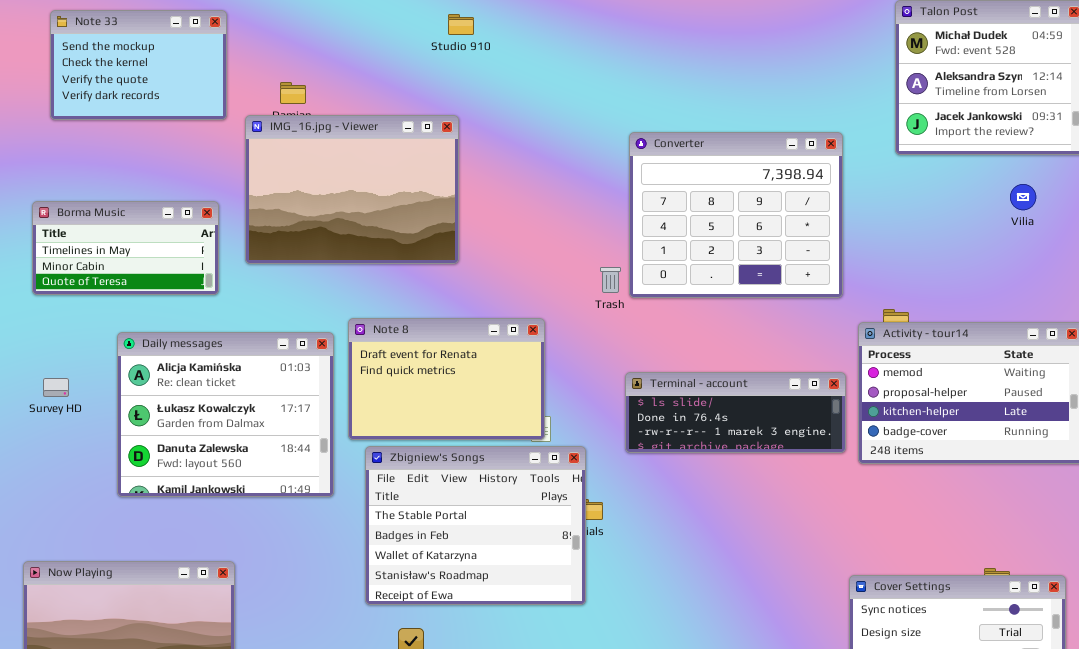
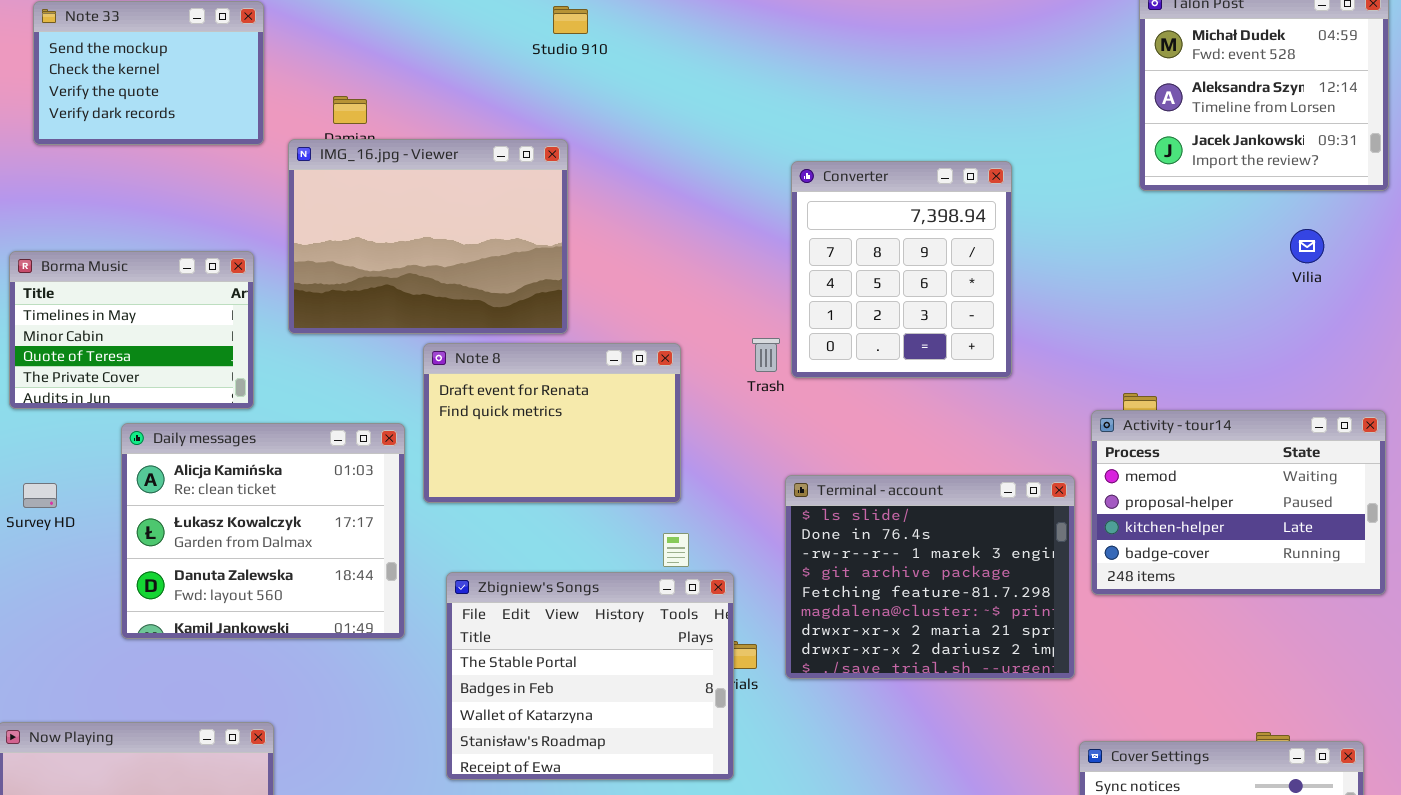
Converter: [629,132,843,298] -> [791,161,1012,378], resized
Borma Music: [32,201,219,295] -> [9,251,254,409], resized
Note 8: [348,318,545,440] -> [423,343,681,503], moved
Terminal - account: [625,372,846,453] -> [785,475,1075,679], resized

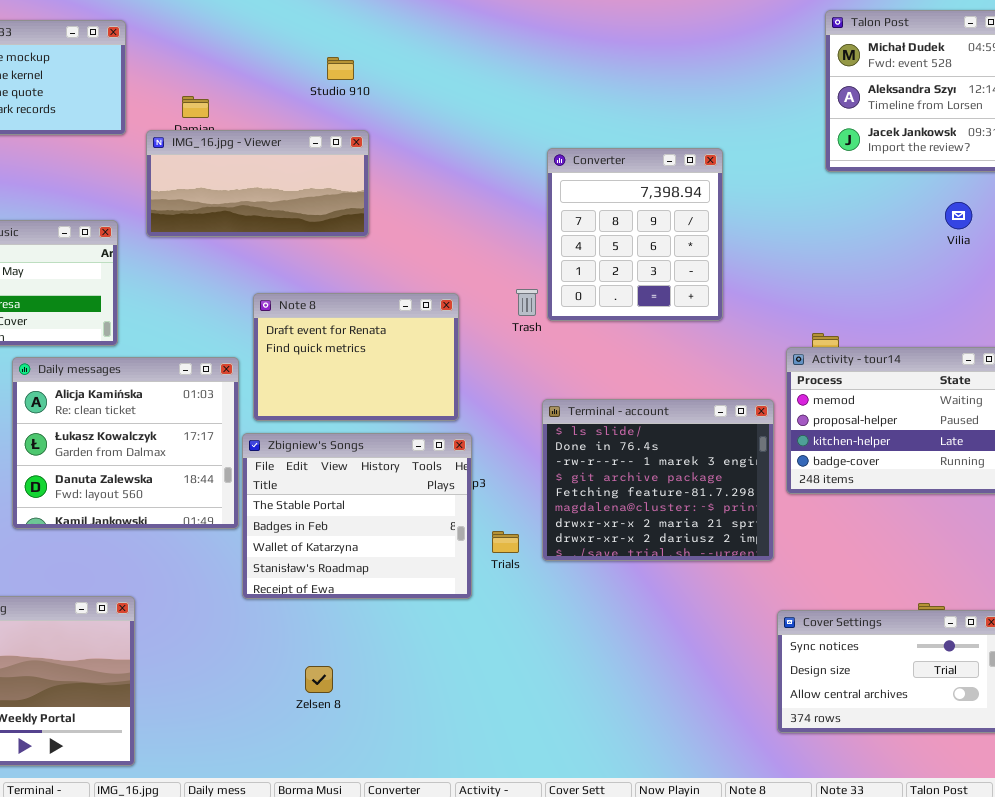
Studio 910: [553,6,588,34] -> [327,57,354,80], moved
IMG_16.jpg - Viewer: [288,139,568,334] -> [146,130,369,237], resized
Zbigniew's Songs: [446,572,734,780] -> [242,433,472,599], moved

